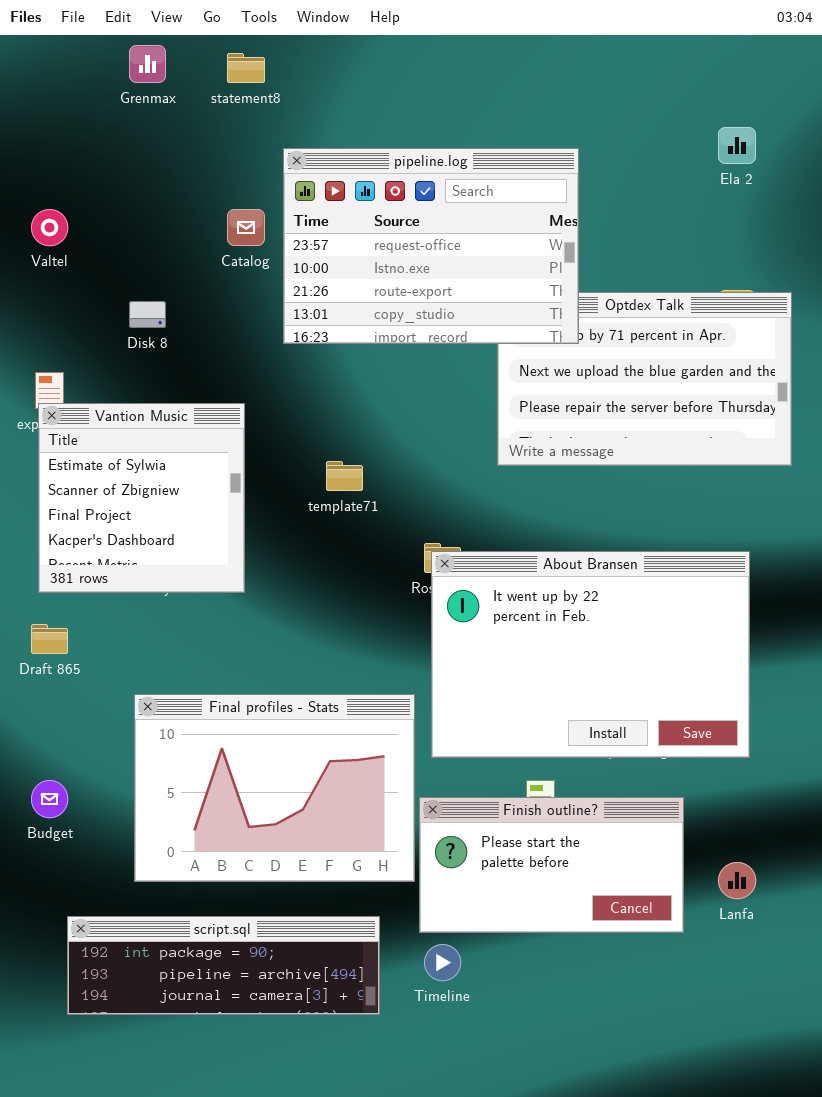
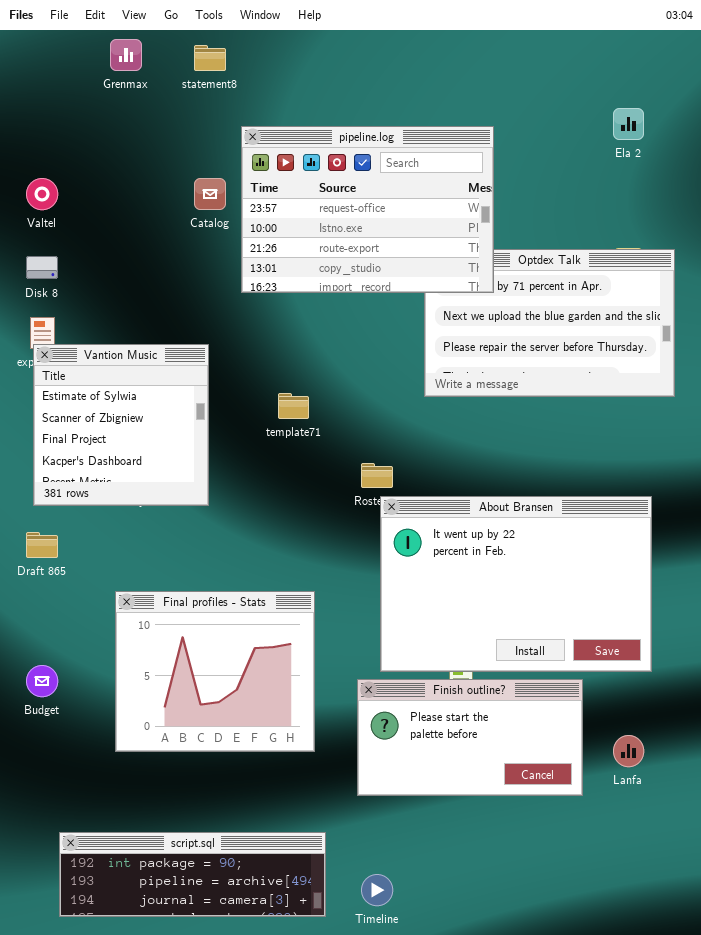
Disk 8: [129,301,166,328] -> [26,256,58,279], moved
About Bransen: [431,551,750,758] -> [380,496,652,672], moved
Final profiles - Stats: [134,694,415,882] -> [115,591,315,752], resized
script.sql: [67,916,380,1015] -> [59,832,326,917], moved
Timeline: [424,944,461,981] -> [361,874,393,906], moved

